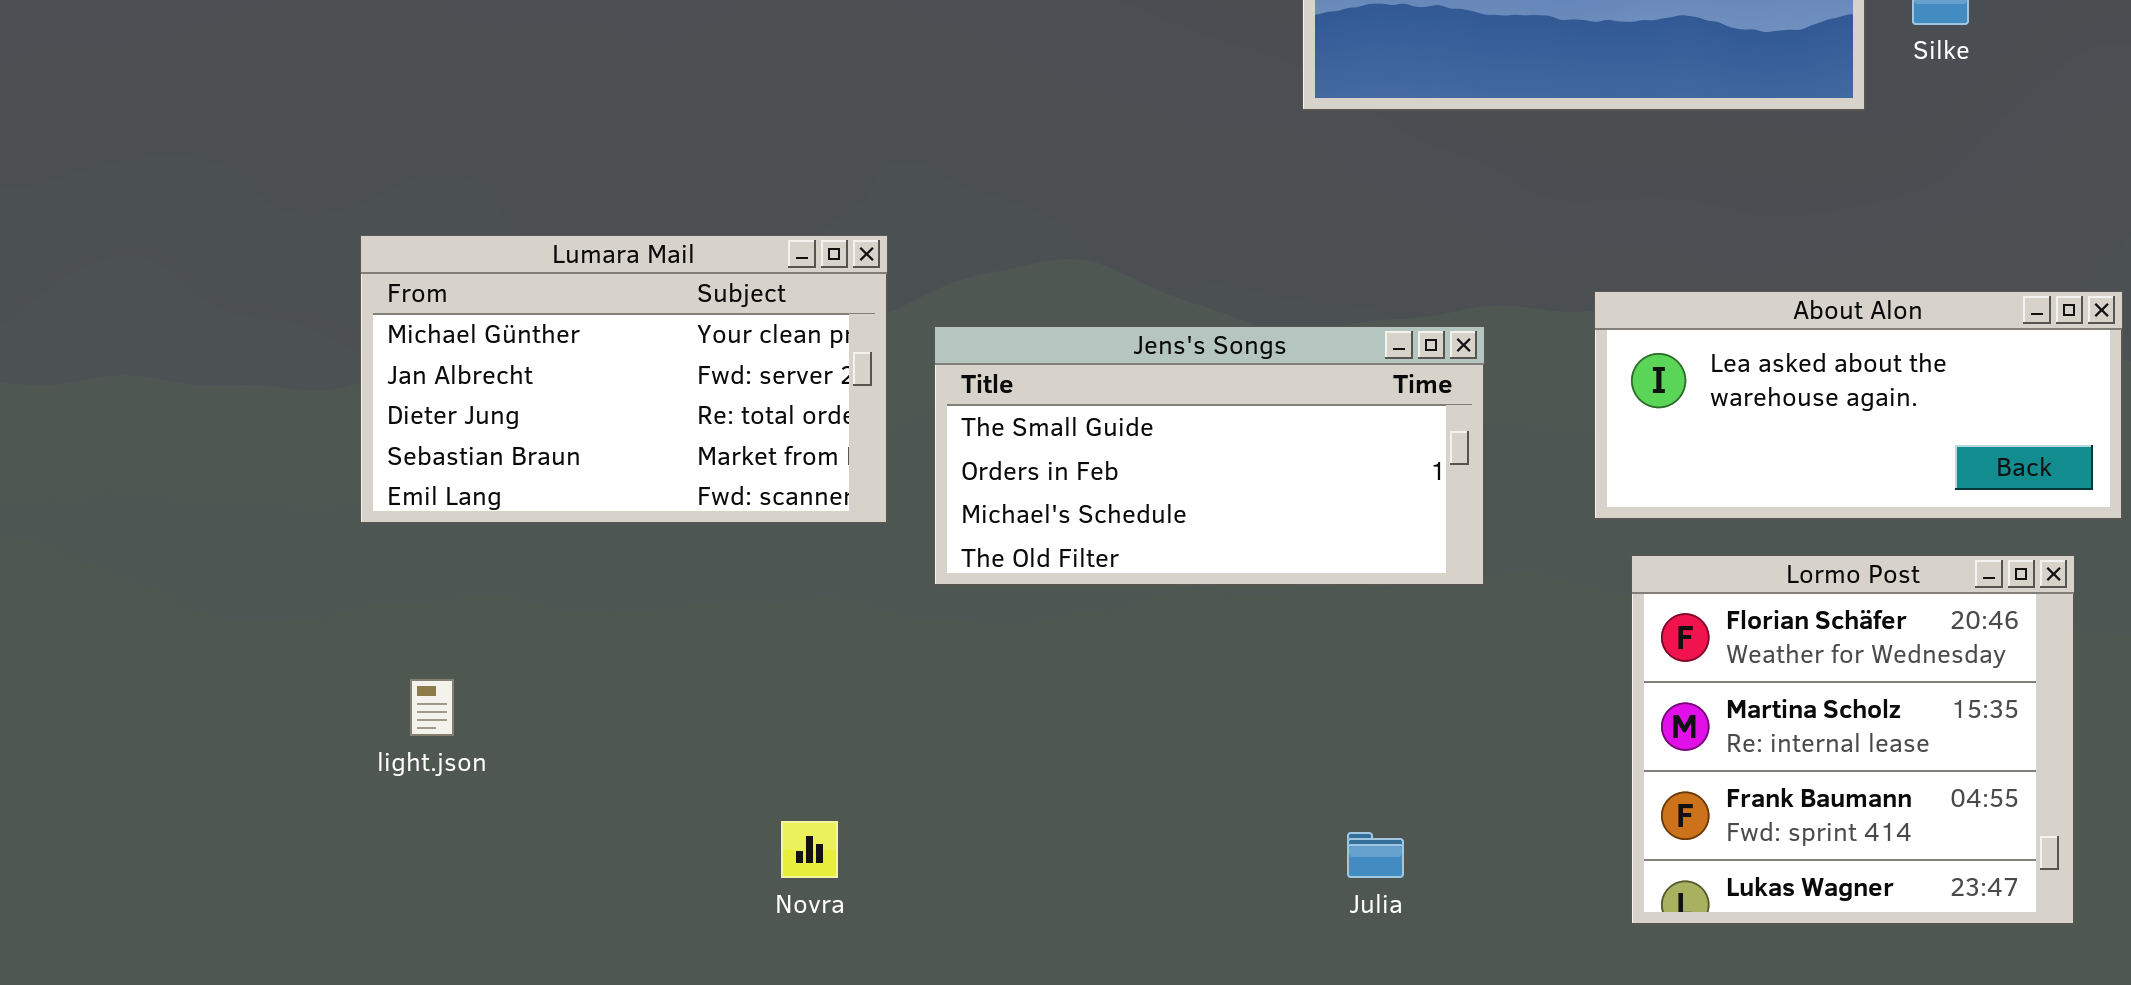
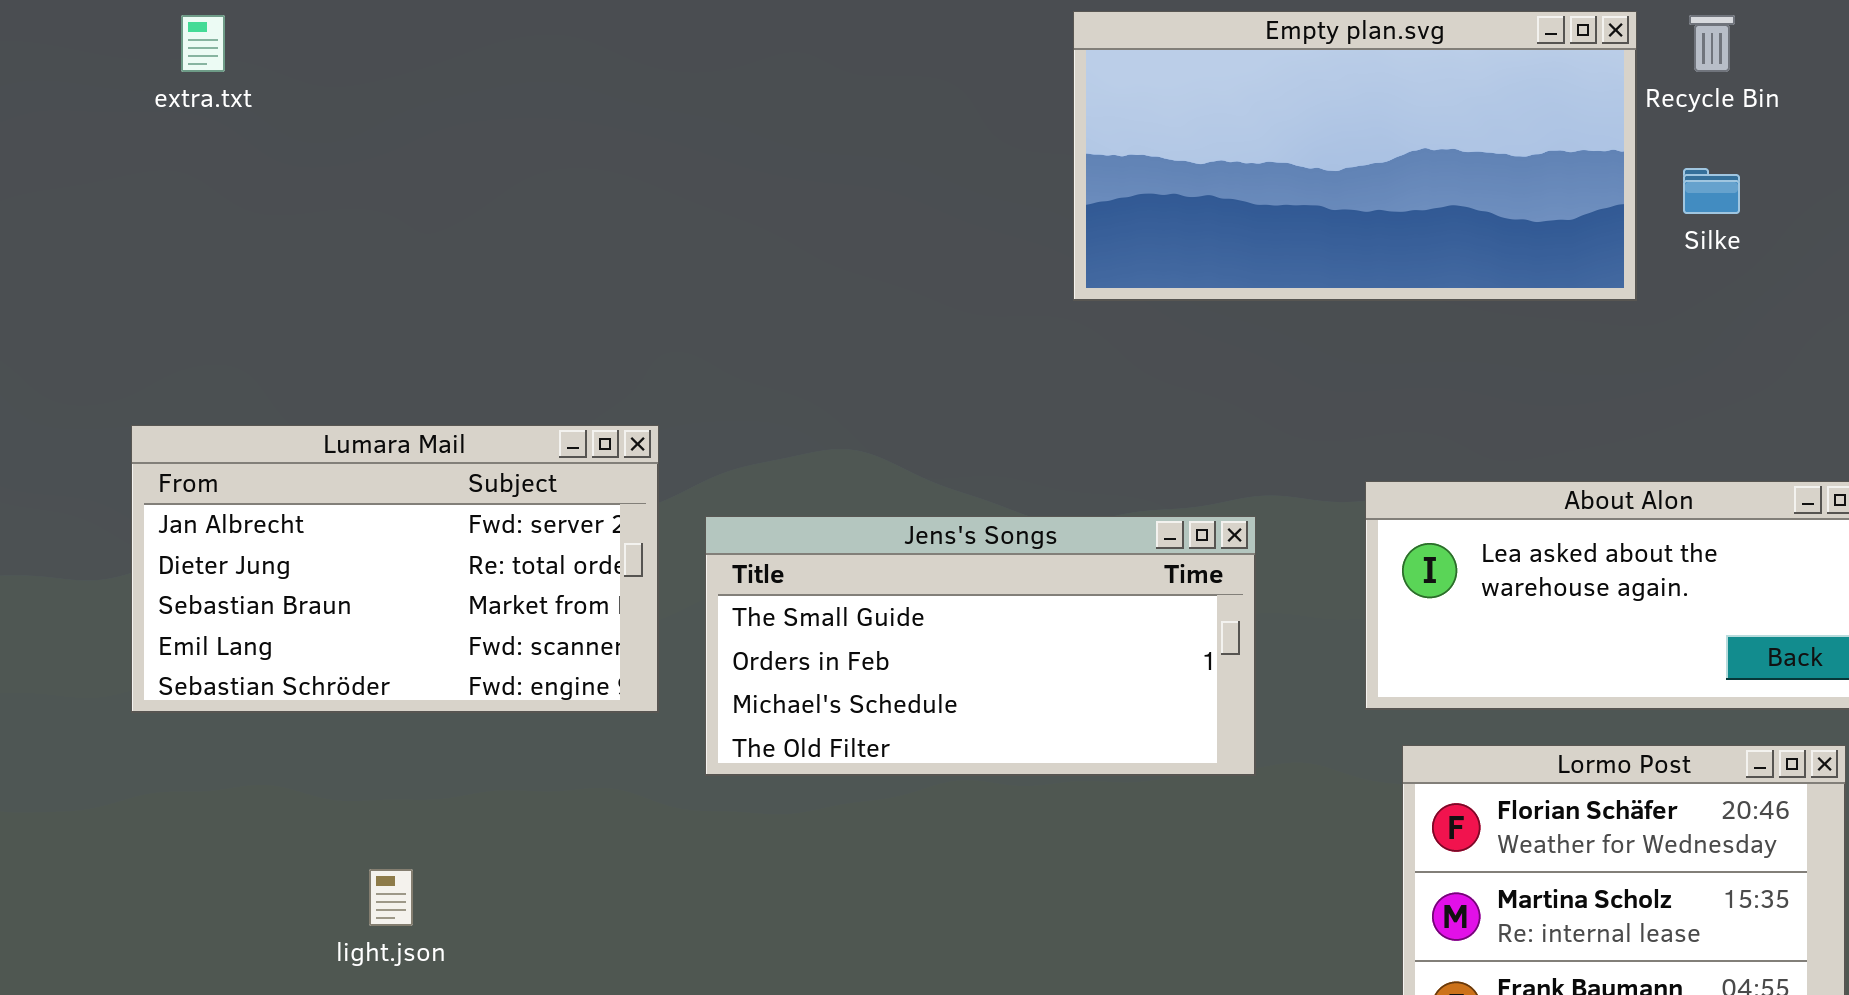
Lumara Mail: [360,235,888,524] -> [131,425,659,713], scrolled down 1 row
light.json: [410,679,454,736] -> [369,869,413,926], moved

